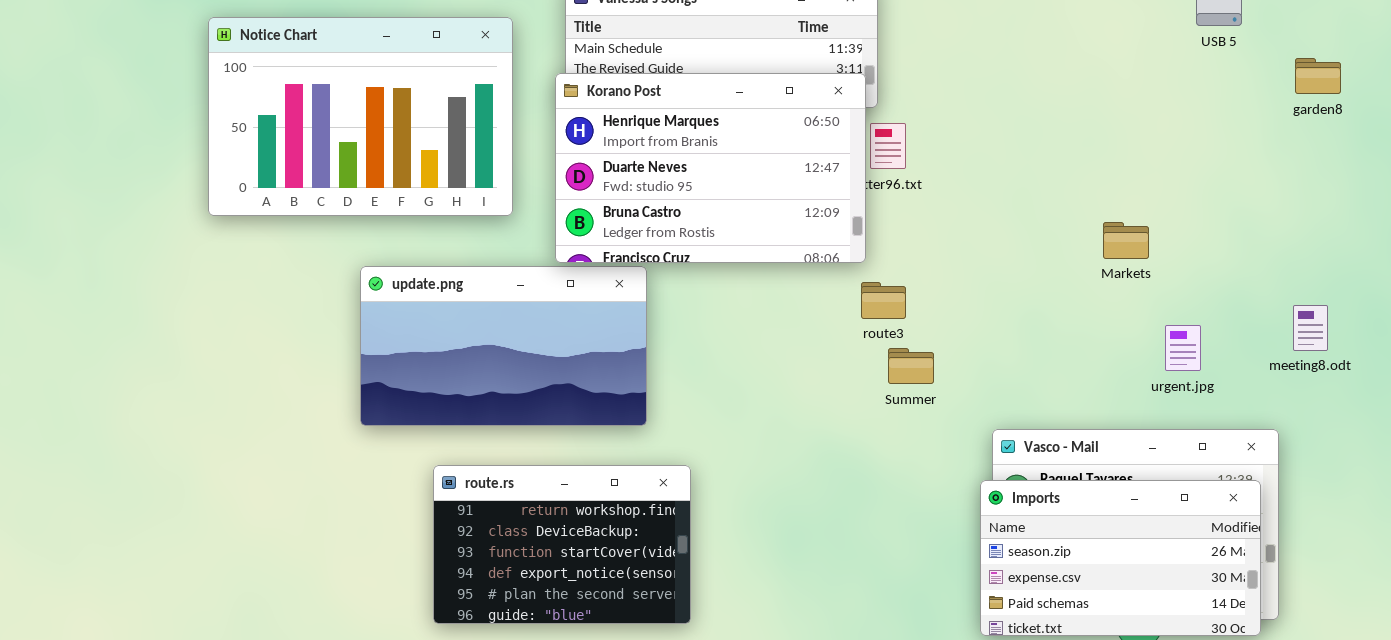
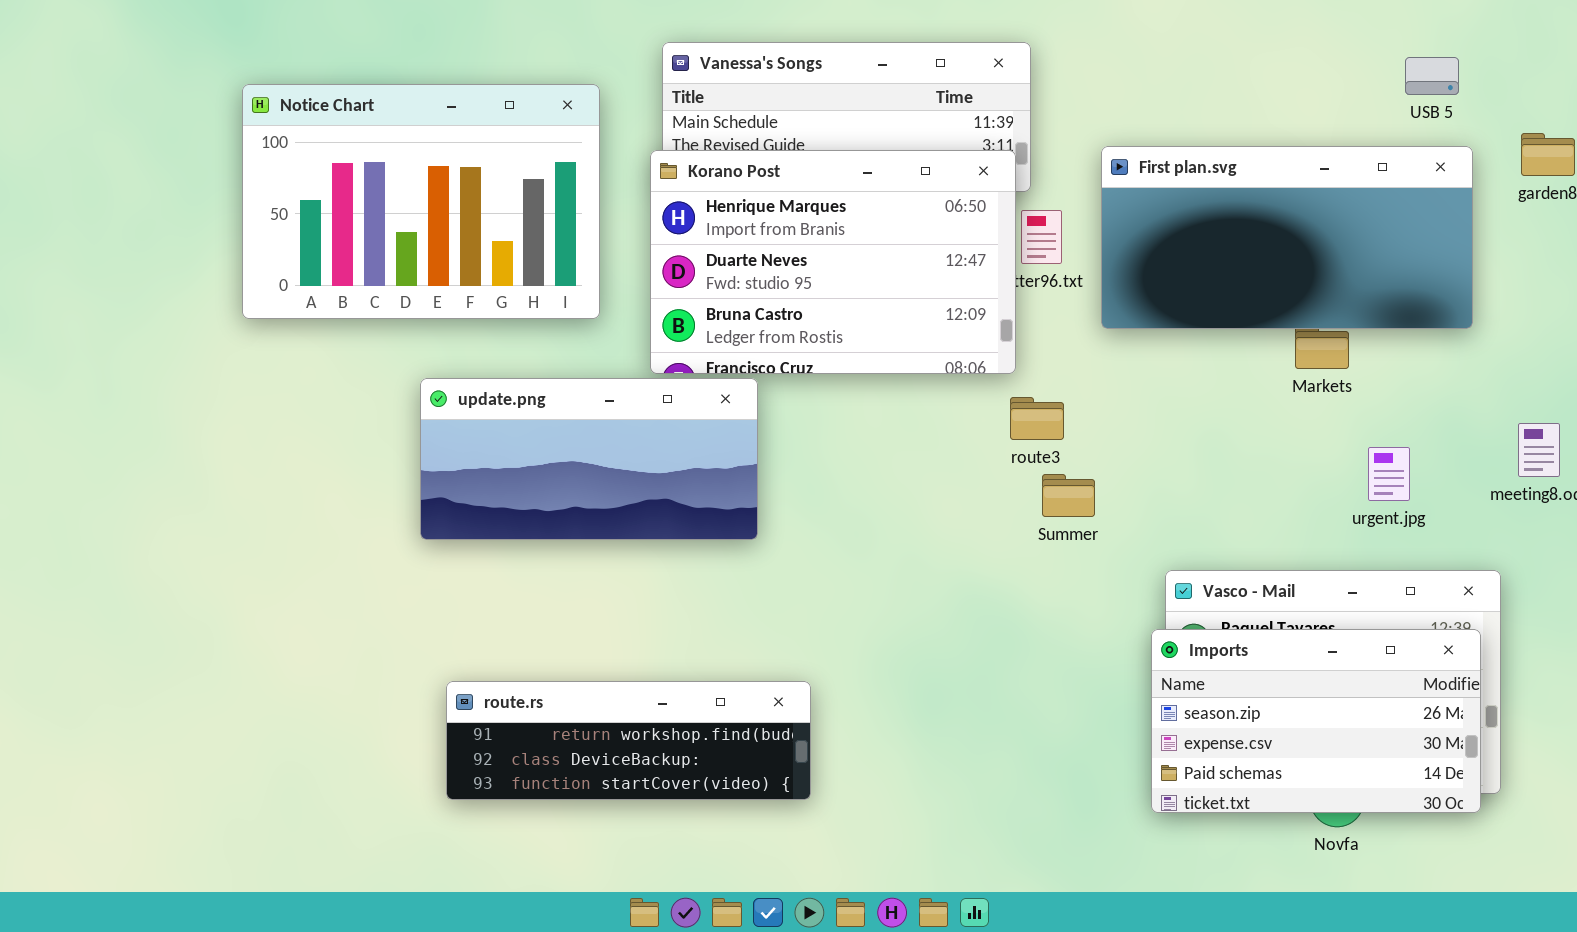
First plan.svg: none -> [1101,146,1473,329], opened
update.png: [360,266,647,426] -> [420,378,758,540], resized
route.rs: [433,465,691,624] -> [446,681,811,800], resized

